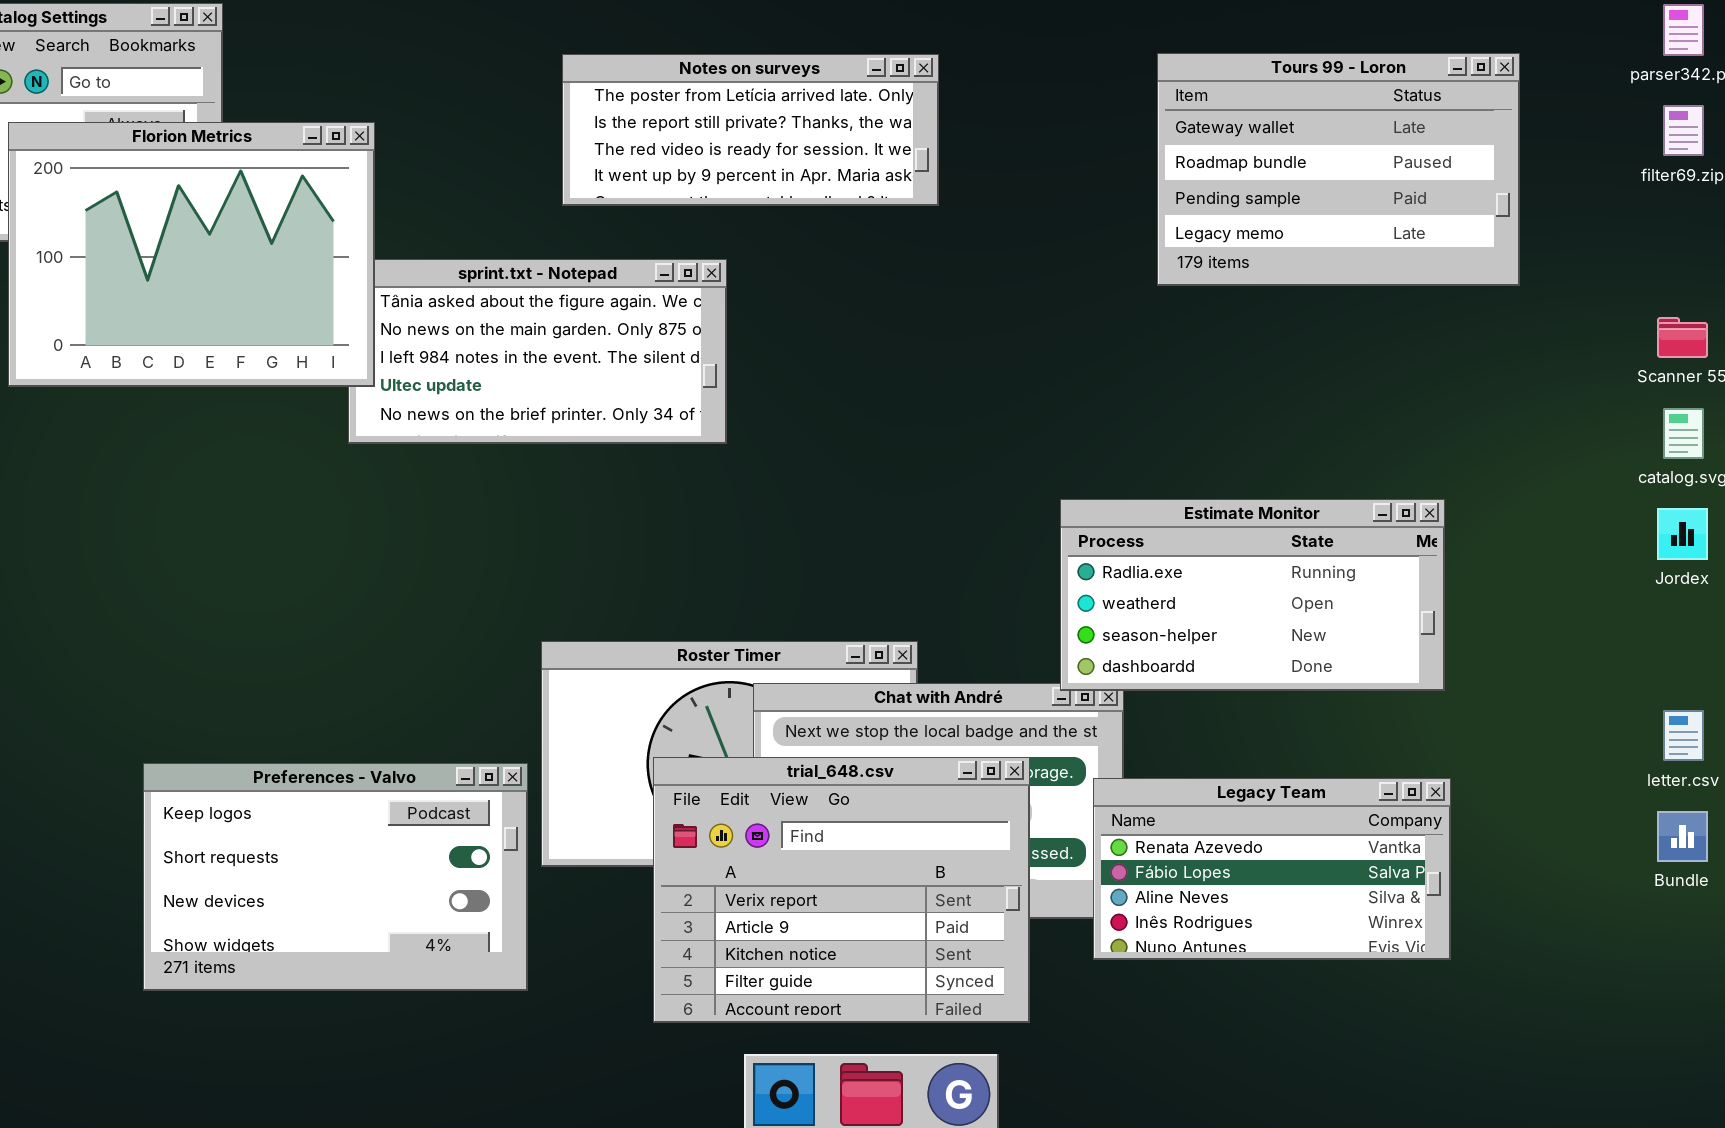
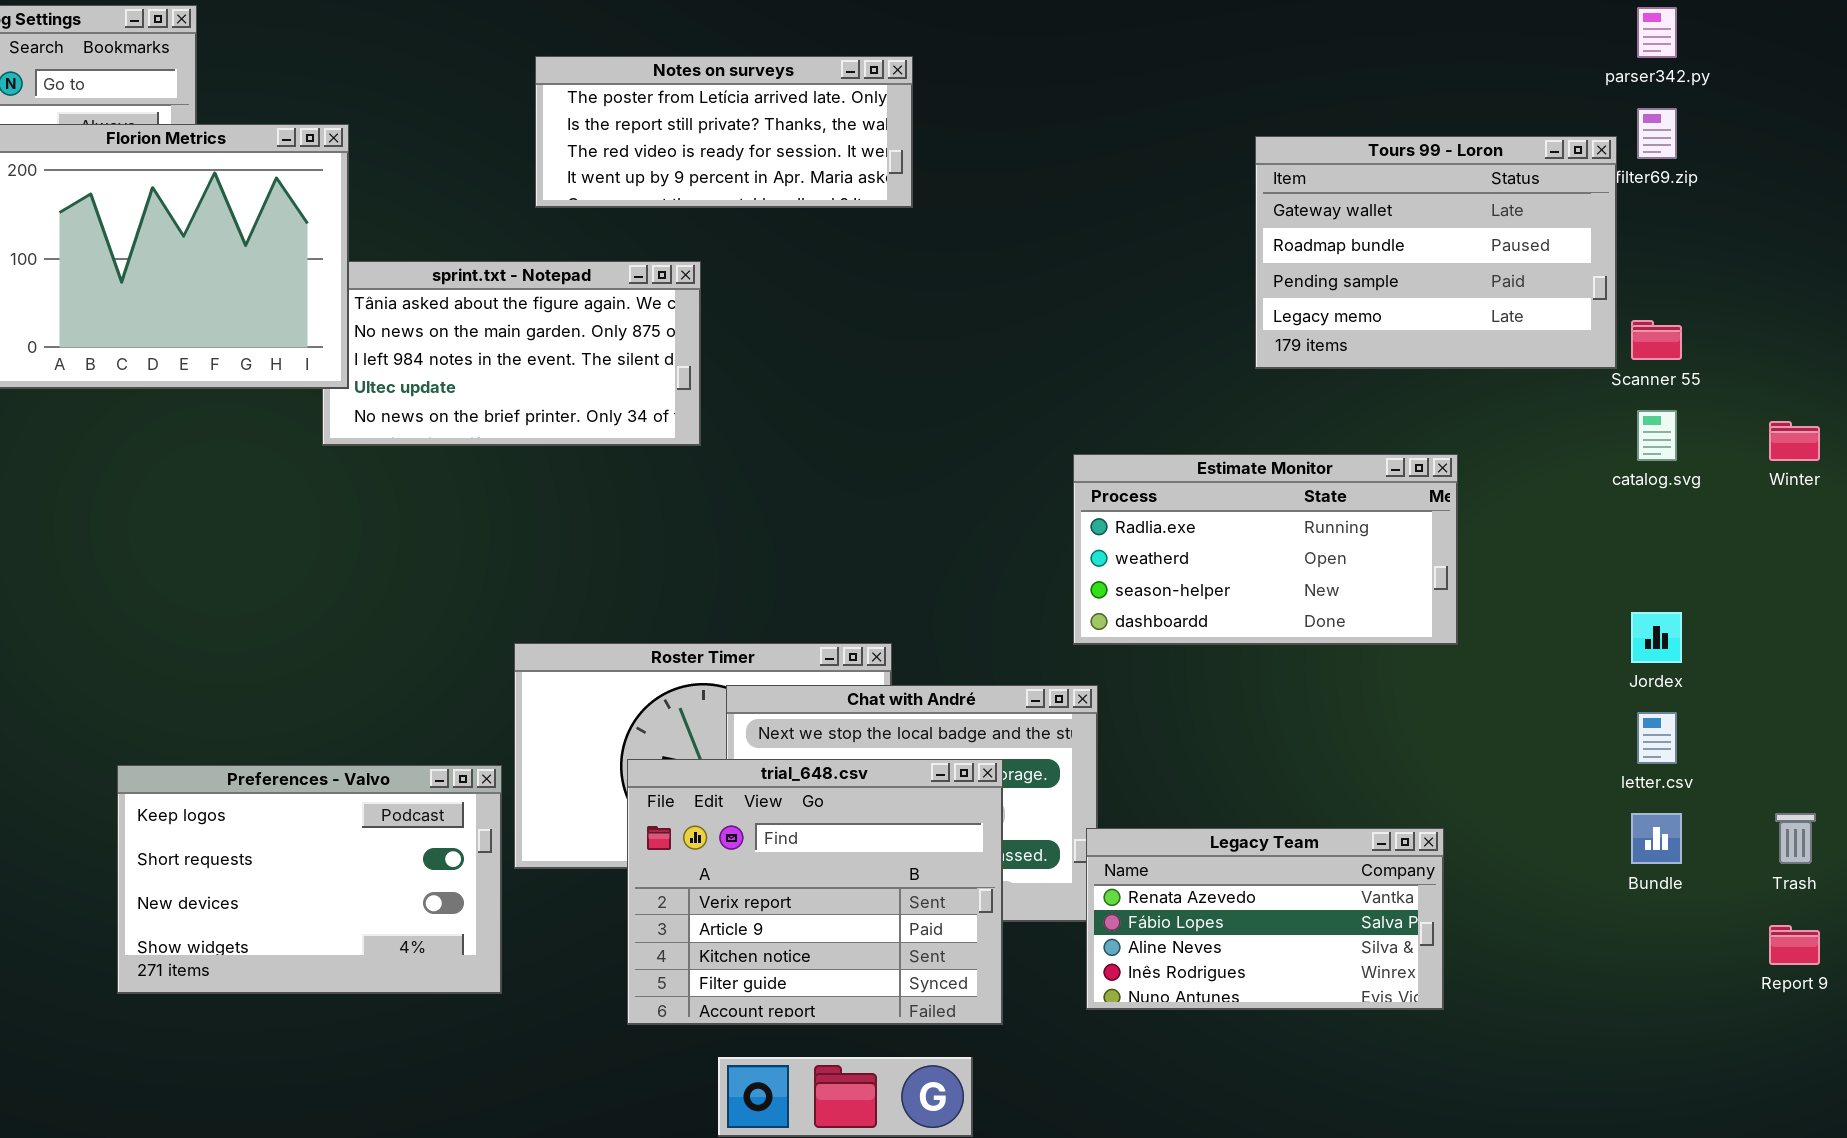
Tours 99 - Loron: [1157,53,1520,286] -> [1255,136,1617,369], moved
Estimate Monitor: [1060,499,1445,691] -> [1073,454,1458,645], moved
Jordex: [1657,508,1708,560] -> [1631,612,1682,663], moved
Legacy Team: [1093,778,1451,960] -> [1086,828,1444,1010], moved

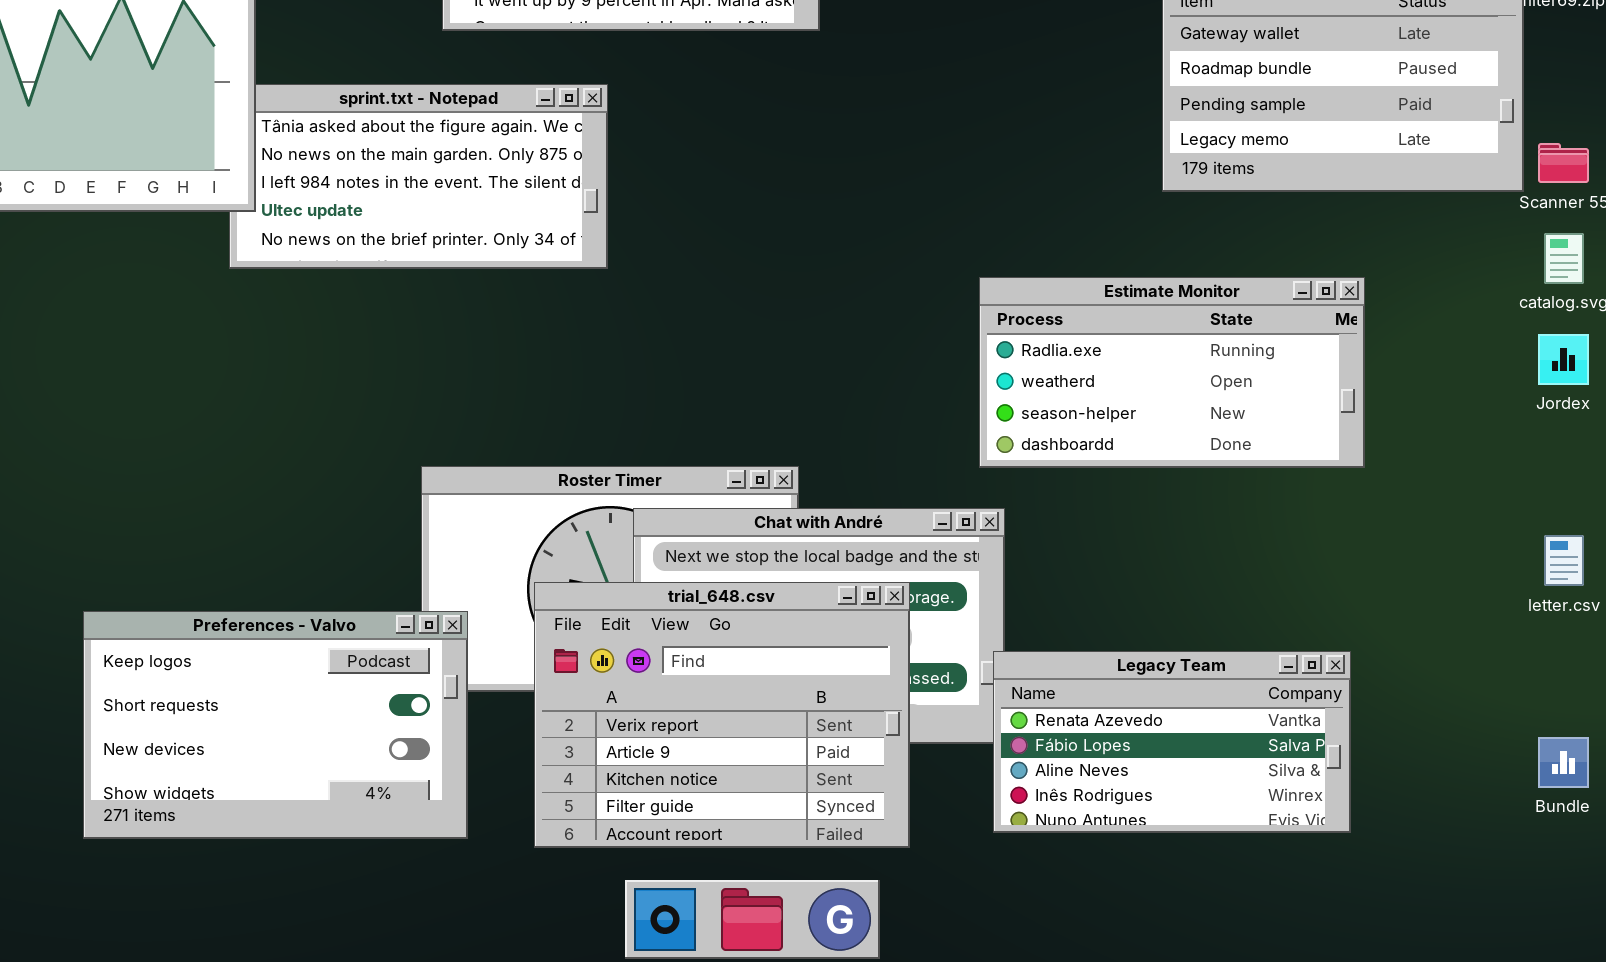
Jordex: [1631,612,1682,663] -> [1538,334,1589,385], moved
Preferences - Valvo: [117,765,502,994] -> [83,611,468,839], moved
Bundle: [1631,813,1682,864] -> [1538,737,1589,788], moved

